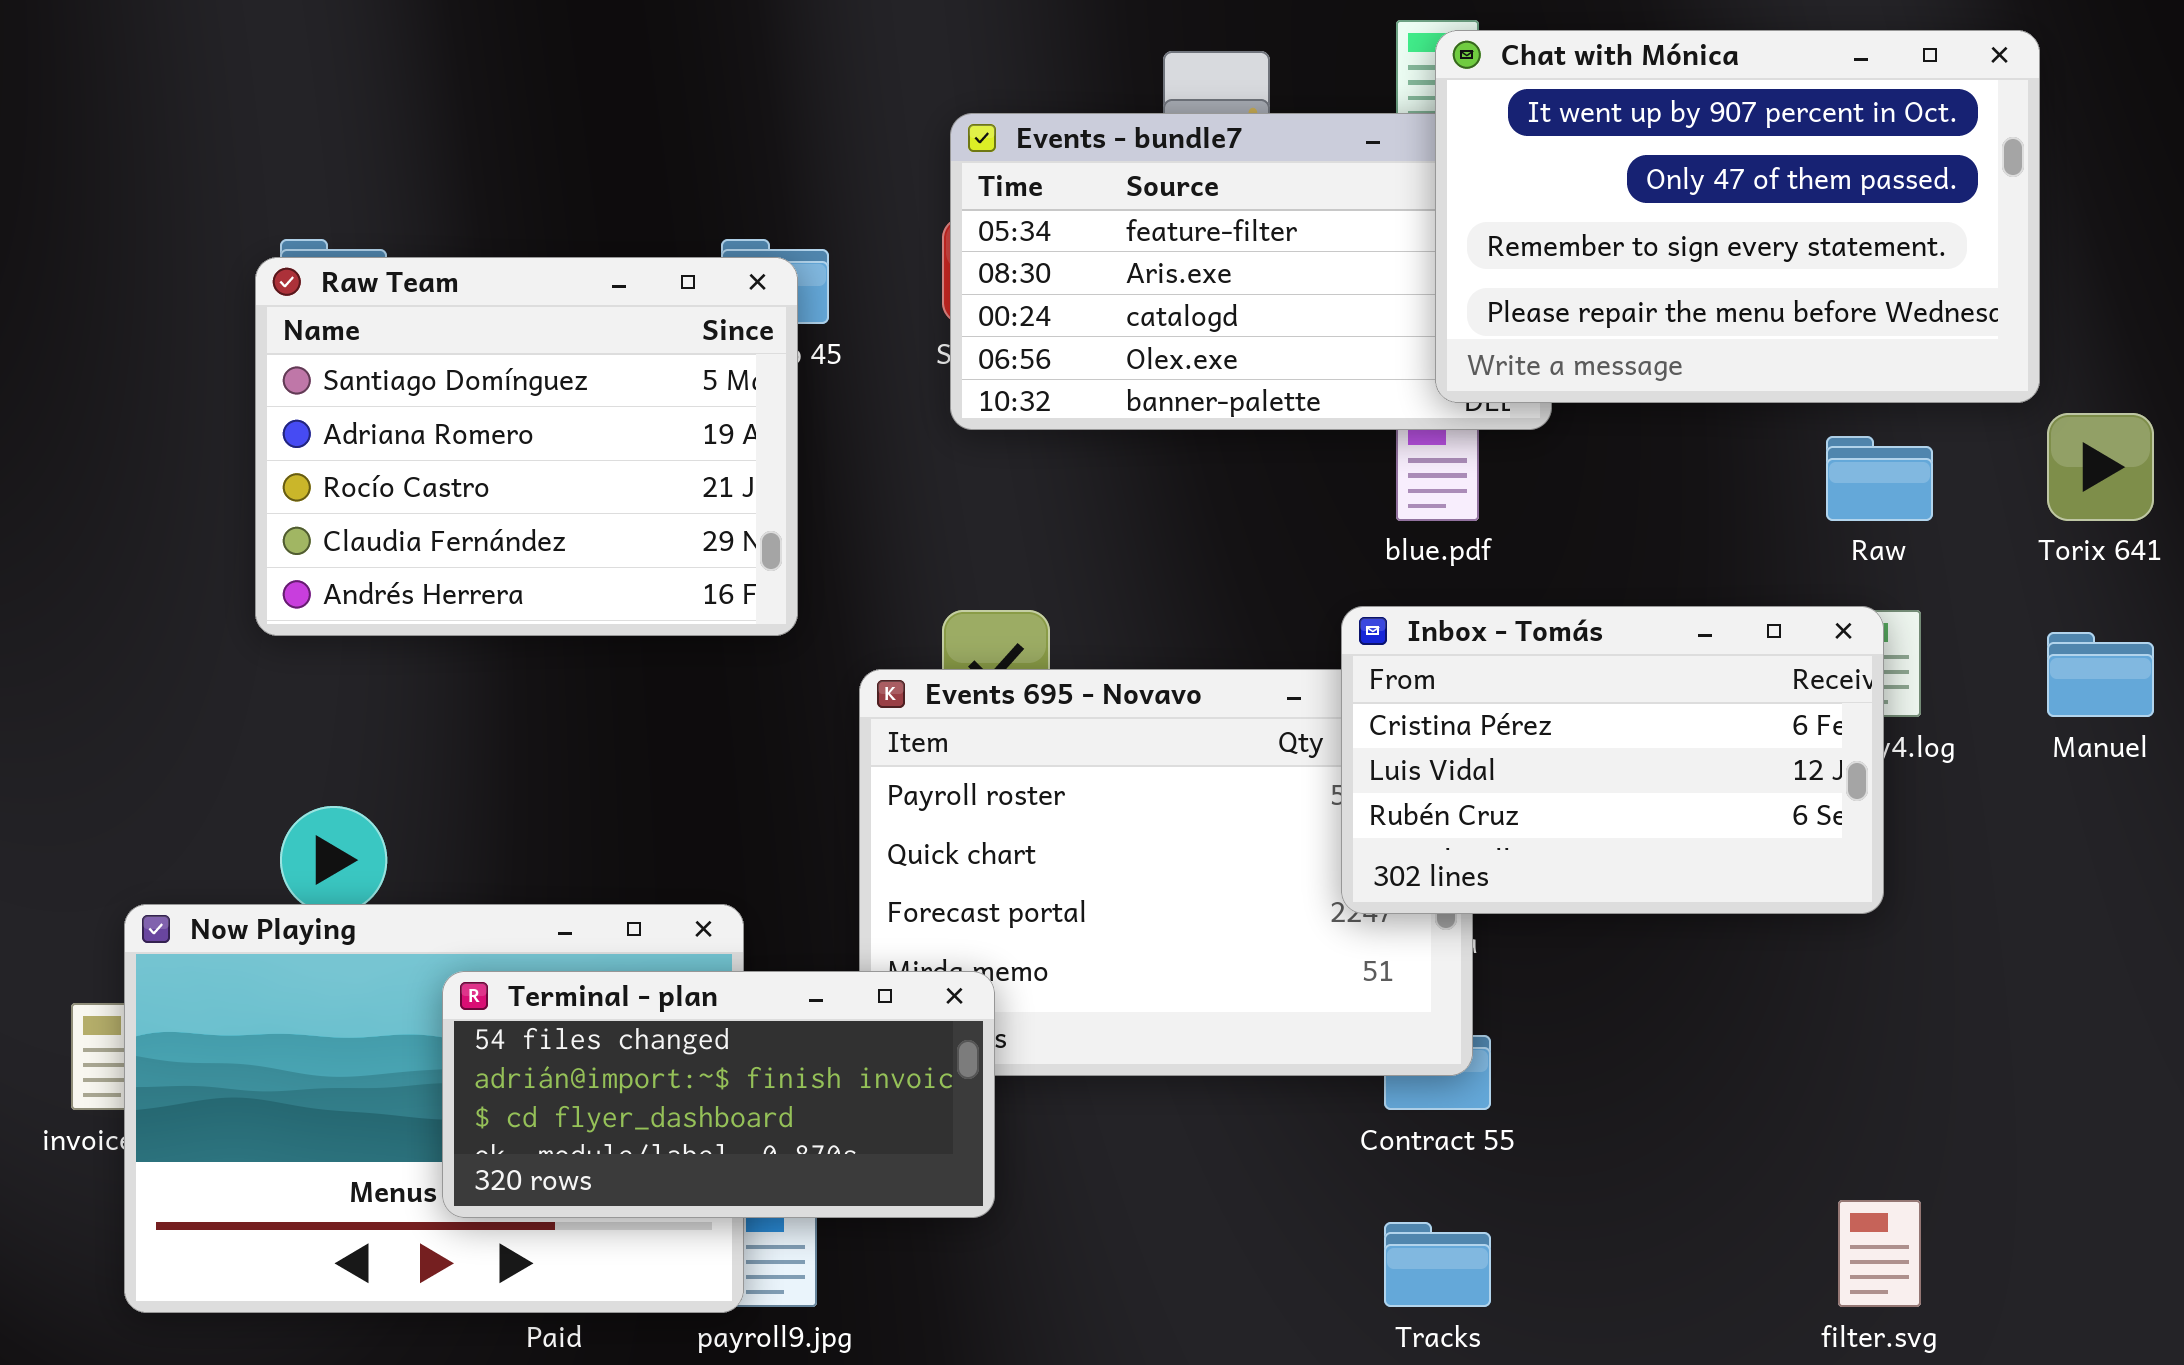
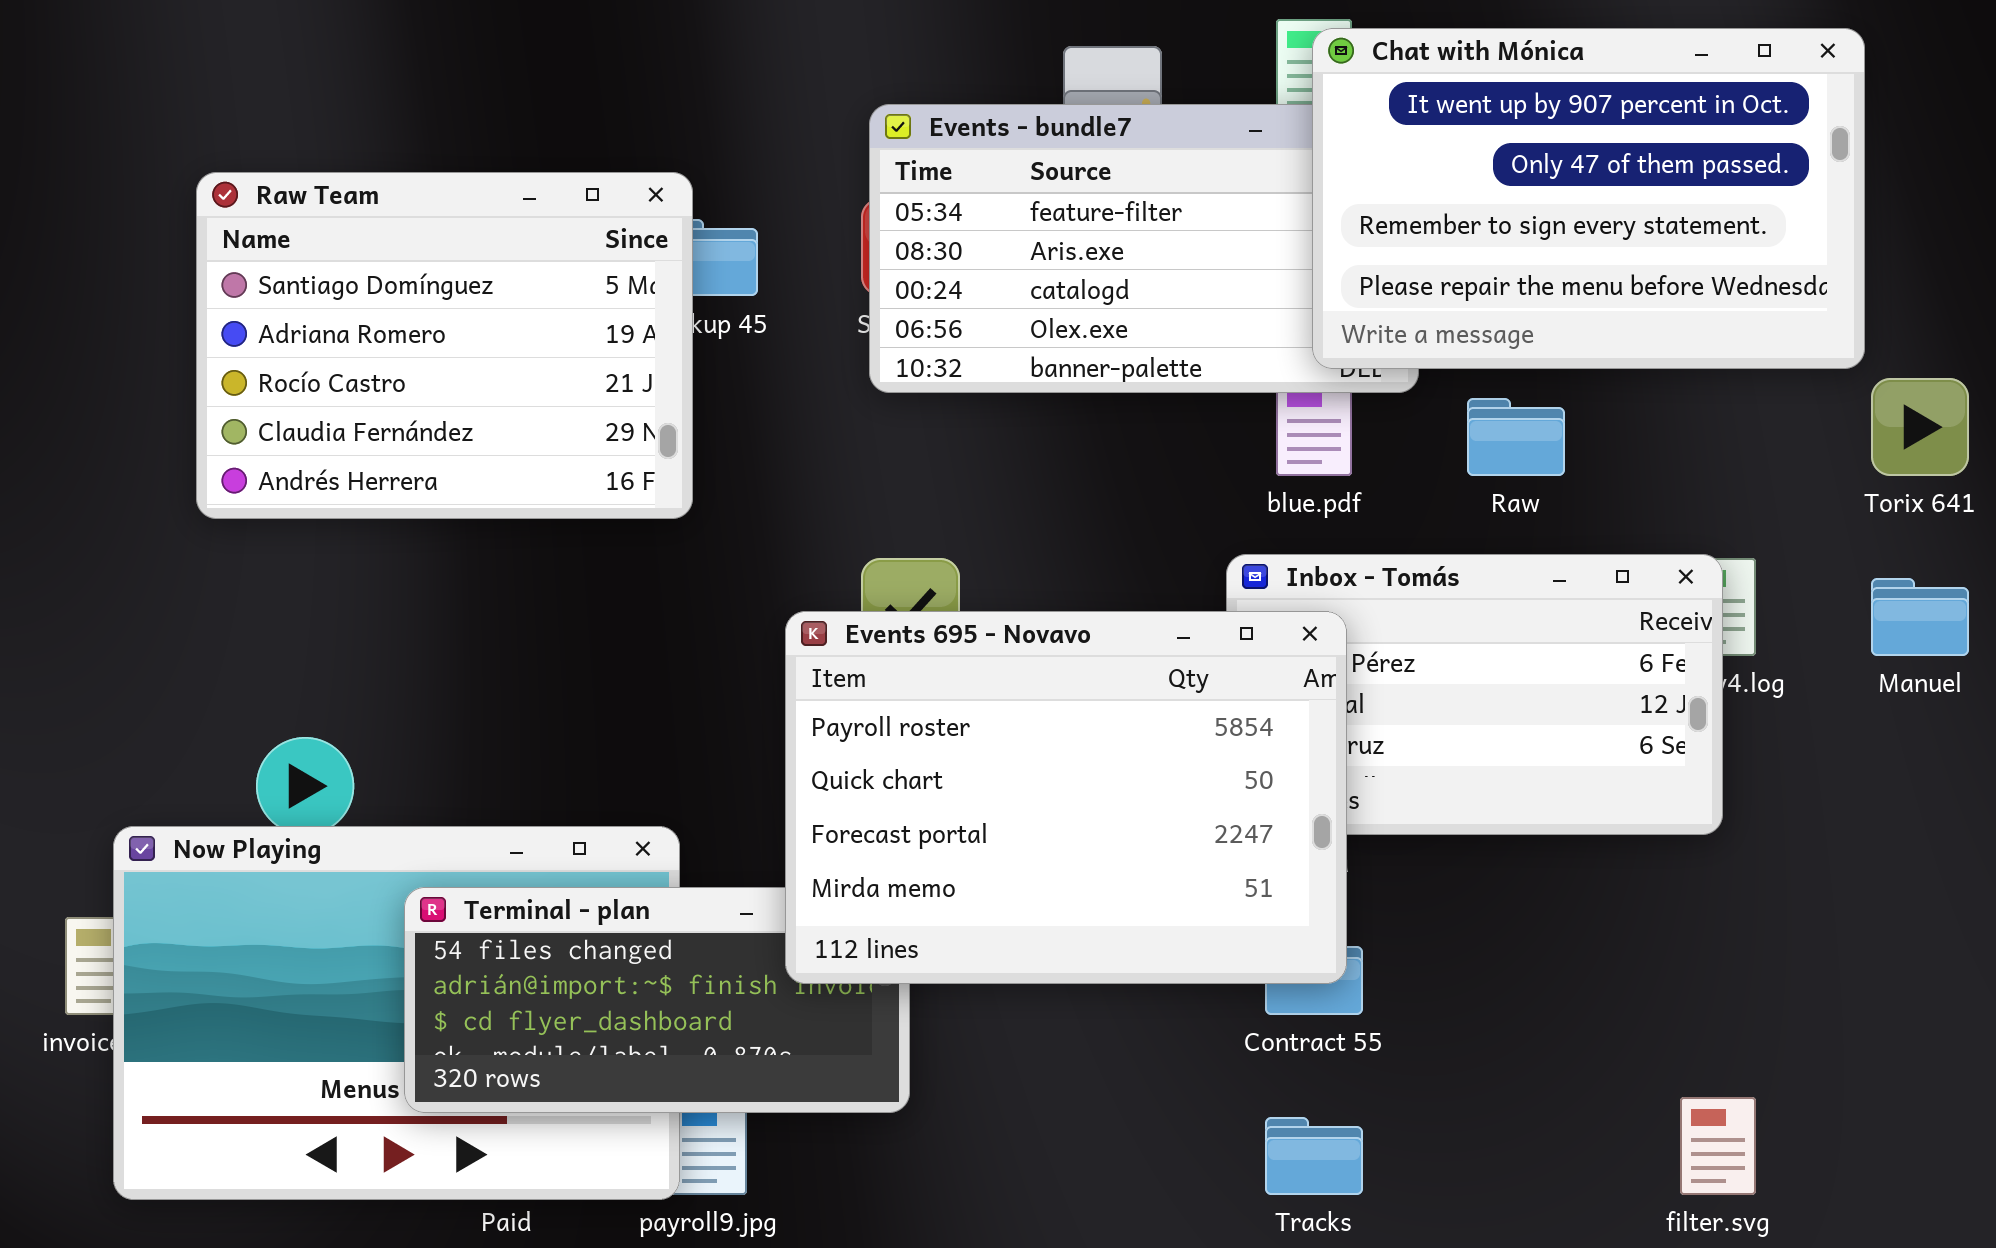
Raw Team: [255,257,798,636] -> [196,172,693,519], moved
Raw: [1826,436,1933,521] -> [1467,398,1565,476], moved
Events 695 - Novavo: [859,669,1473,1076] -> [785,611,1347,984], raised

